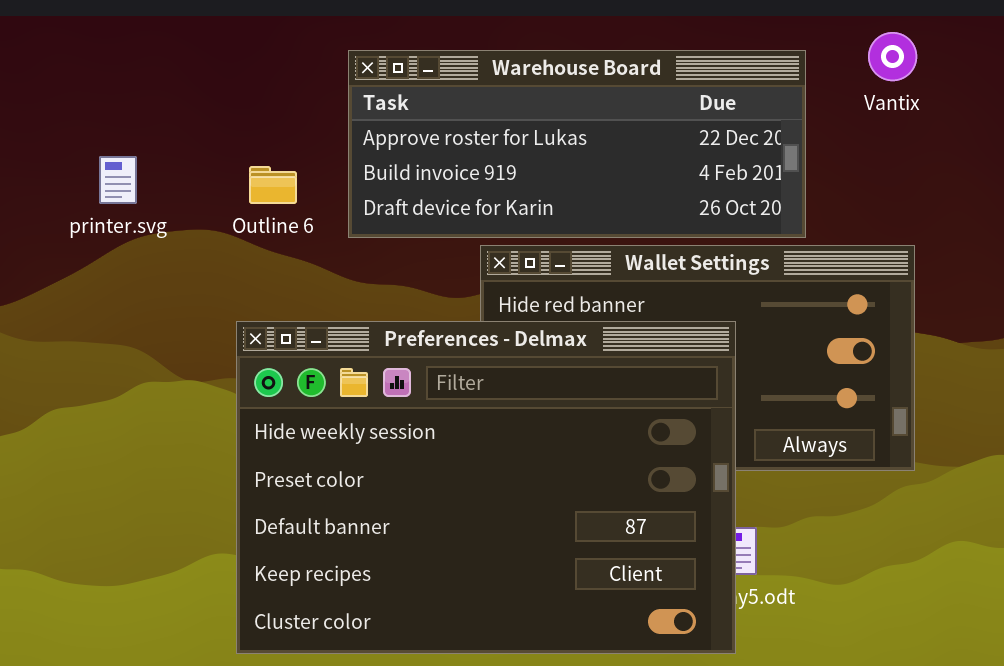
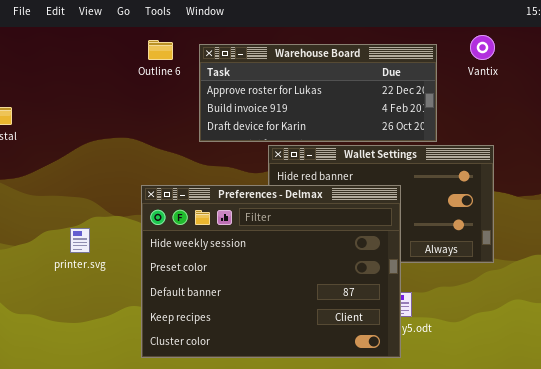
printer.svg: [99,156,137,204] -> [70,228,90,253], moved
Outline 6: [249,166,297,204] -> [148,40,173,60], moved

